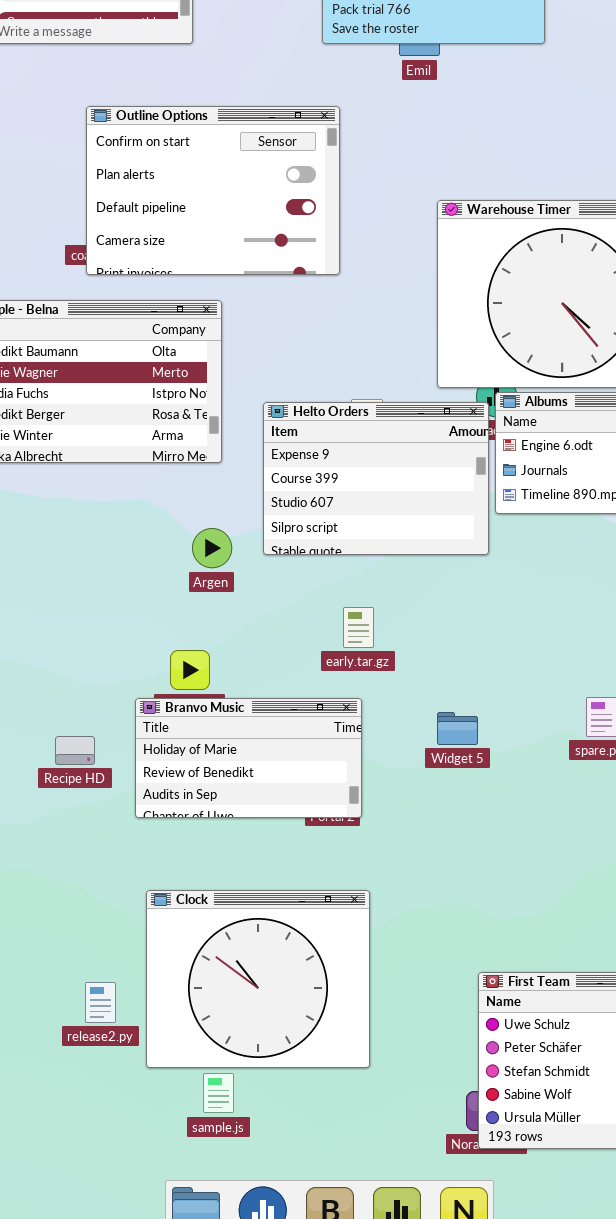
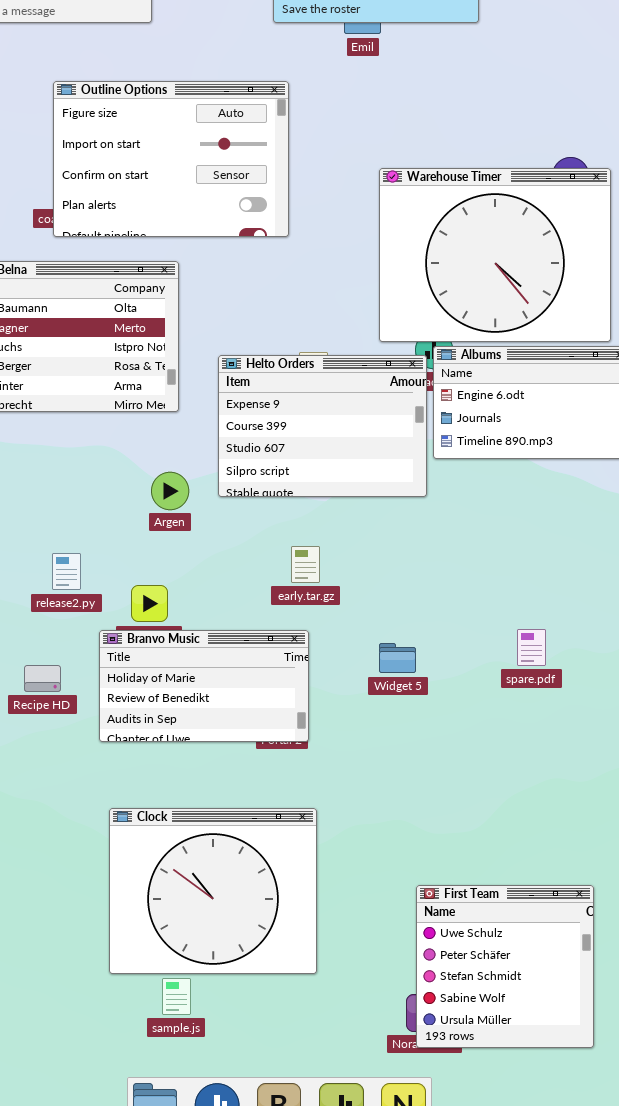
Outline Options: [86,106,340,275] -> [53,81,289,237], scrolled up 2 rows
release2.py: [85,982,116,1023] -> [52,553,81,590], moved

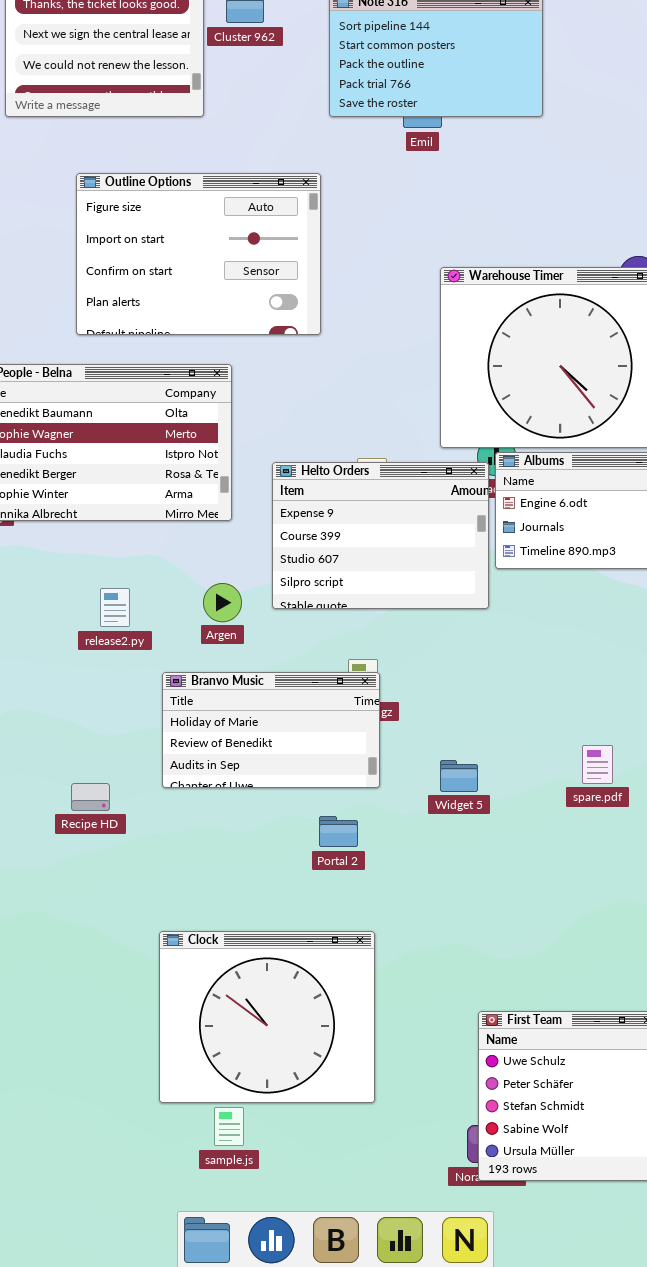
Outline Options: [53,81,289,237] -> [76,173,321,335], moved
release2.py: [52,553,81,590] -> [100,588,130,627], moved
Branvo Music: [99,630,309,742] -> [162,672,380,788], moved

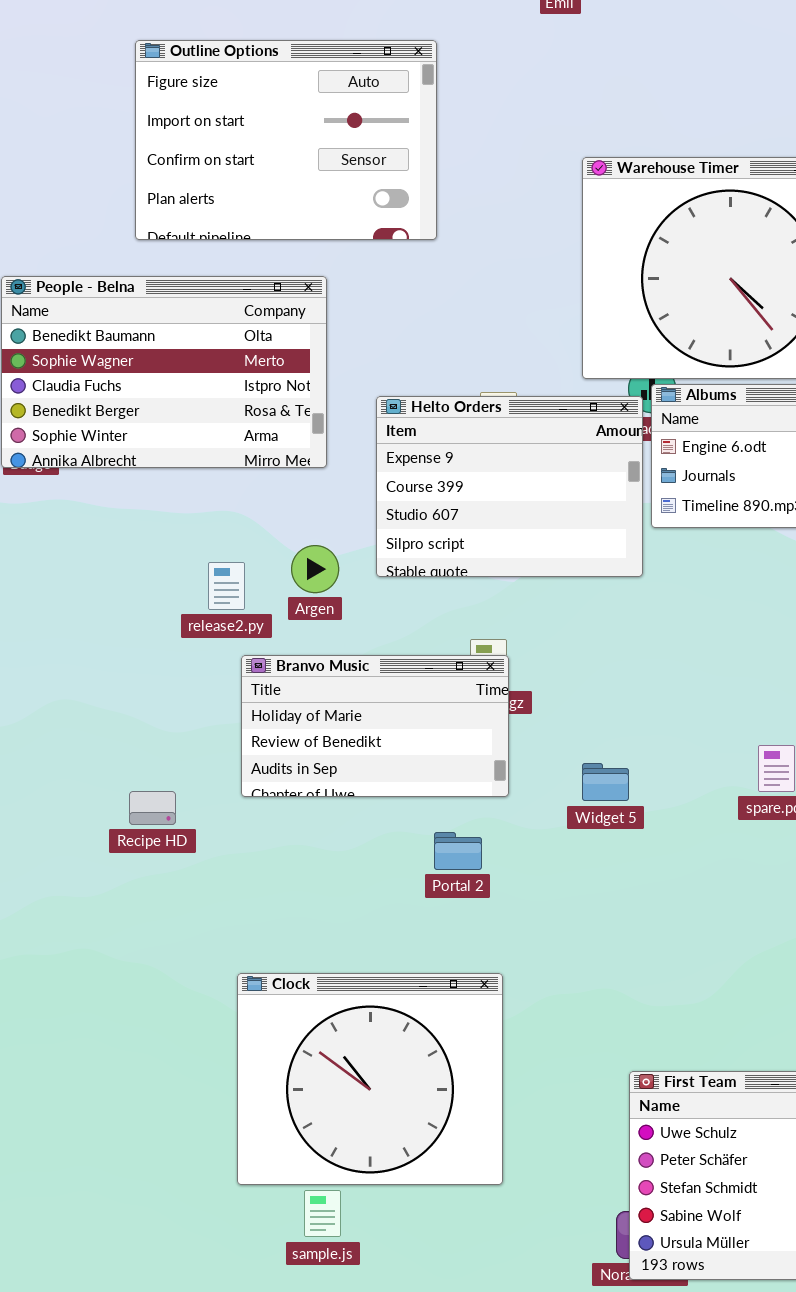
release2.py: [100,588,130,627] -> [208,562,245,610], moved

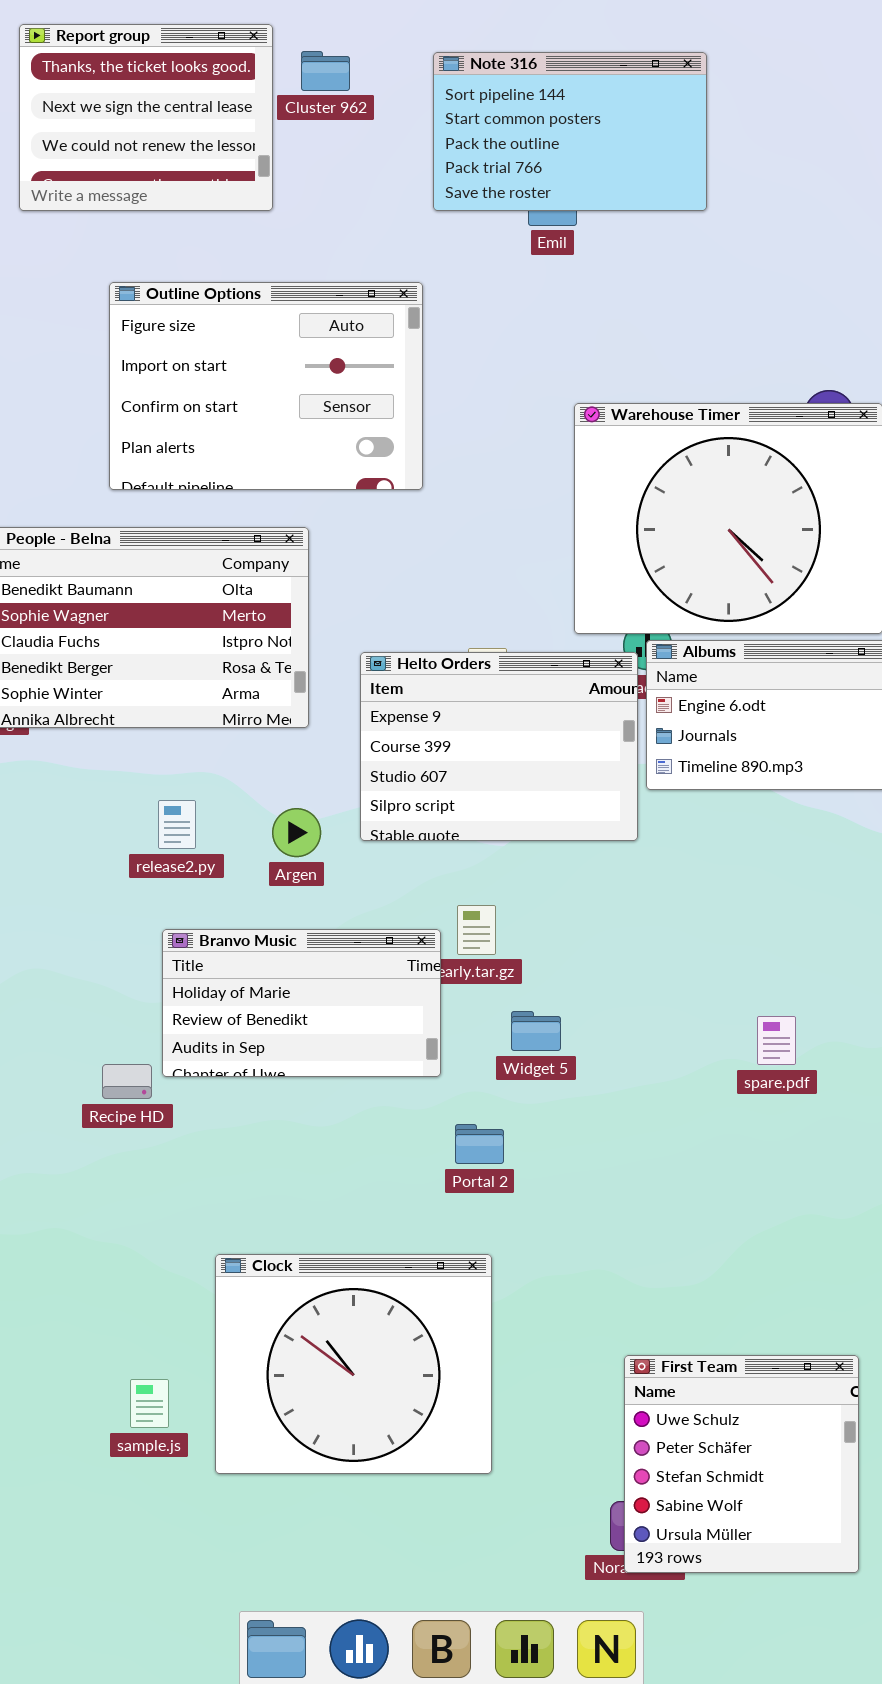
release2.py: [208,562,245,610] -> [158,800,196,849], moved
Branvo Music: [241,655,509,797] -> [162,929,441,1077], moved
Widget 5: [582,763,629,801] -> [511,1011,561,1051], moved
Portal 2: [434,832,482,870] -> [455,1124,504,1164], moved
sample.js: [304,1190,341,1237] -> [130,1379,169,1428], moved

